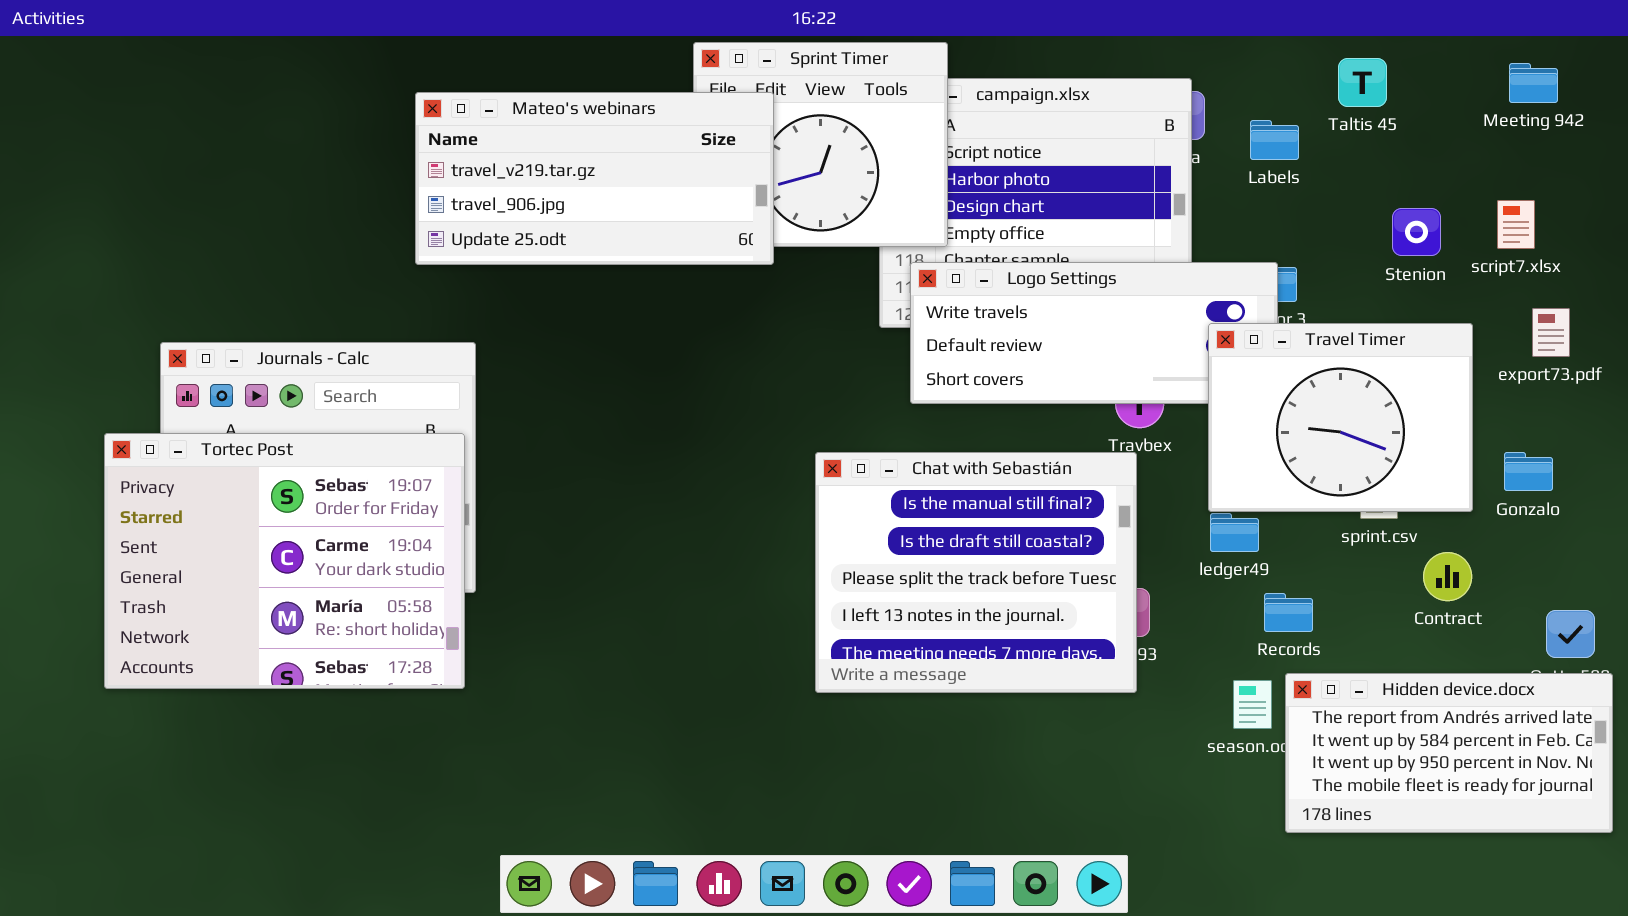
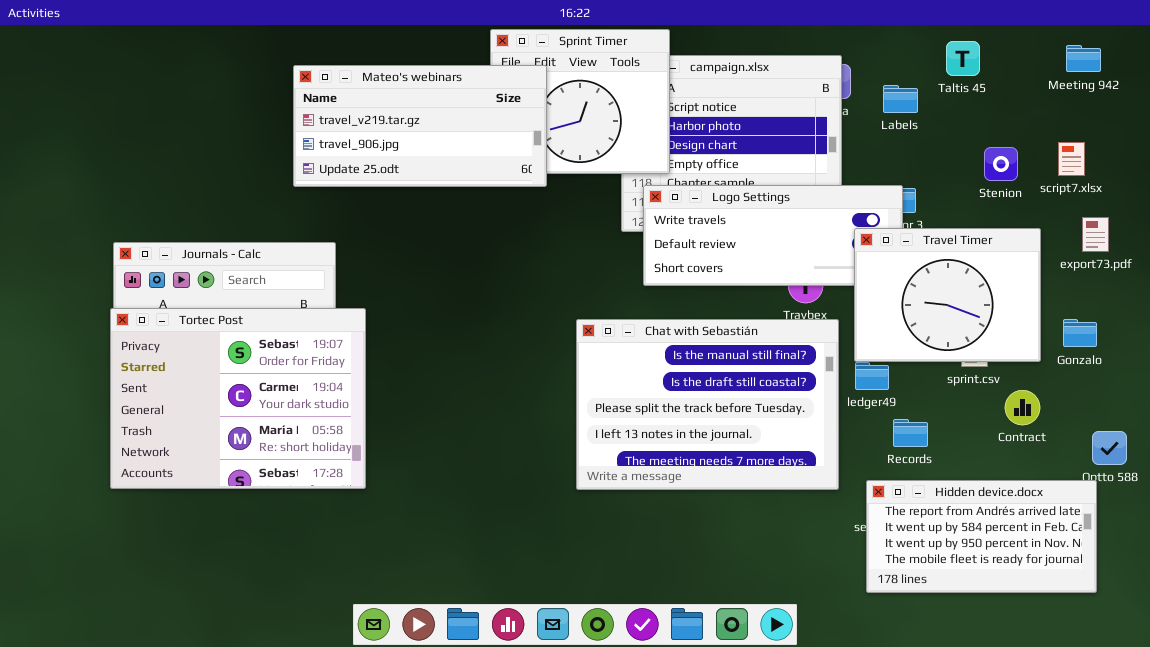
Tortec Post: [104,433,465,689] -> [110,308,366,489], moved
Chat with Sebastián: [815,452,1137,693] -> [576,319,839,490], resized
Hidden device.docx: [1285,673,1613,833] -> [866,480,1097,593], moved

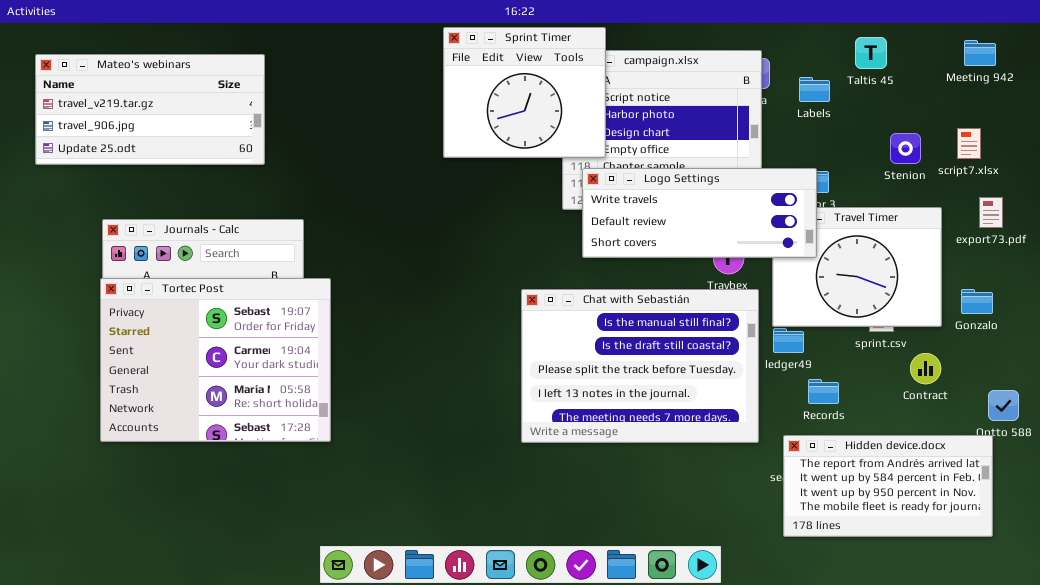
Mateo's webinars: [293,65,547,187] -> [35,54,265,165], moved
Logo Settings: [643,185,903,286] -> [582,168,817,258], raised

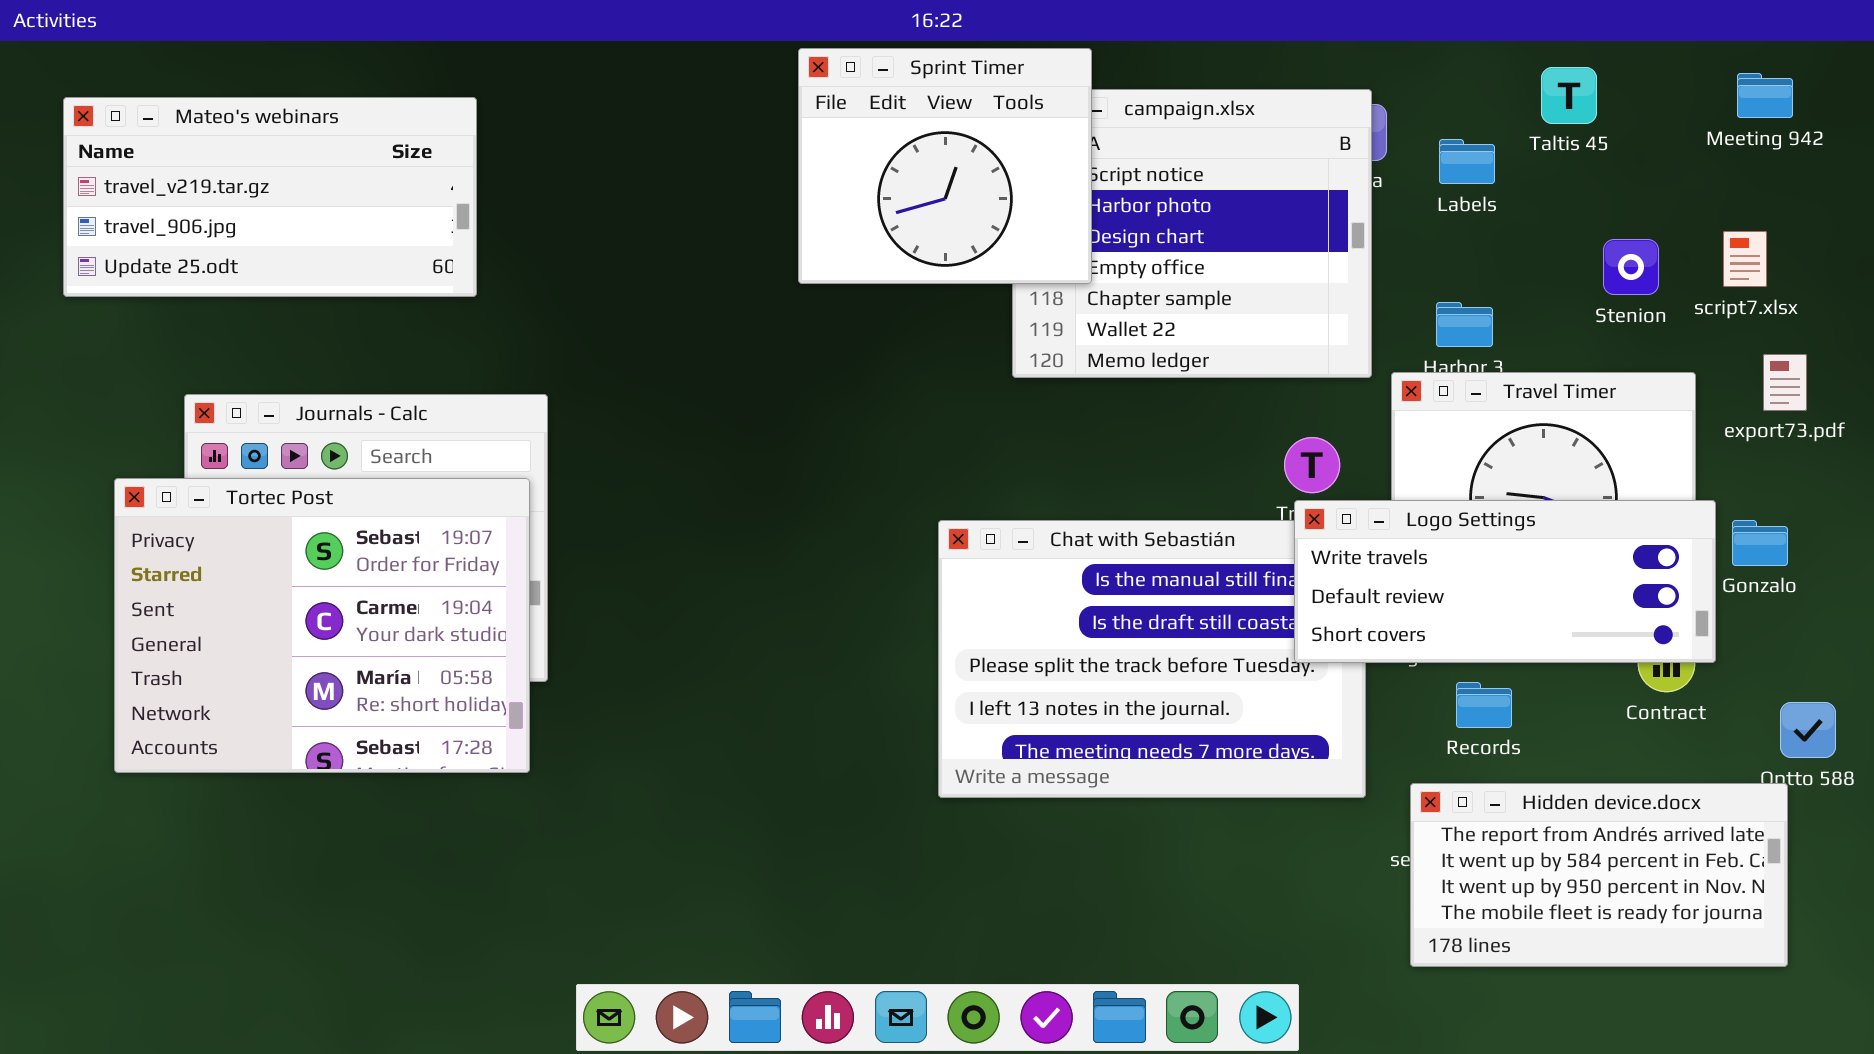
Logo Settings: [582,168,817,258] -> [1294,500,1716,663], moved
Tortec Post: [100,278,331,442] -> [114,478,530,773], moved

